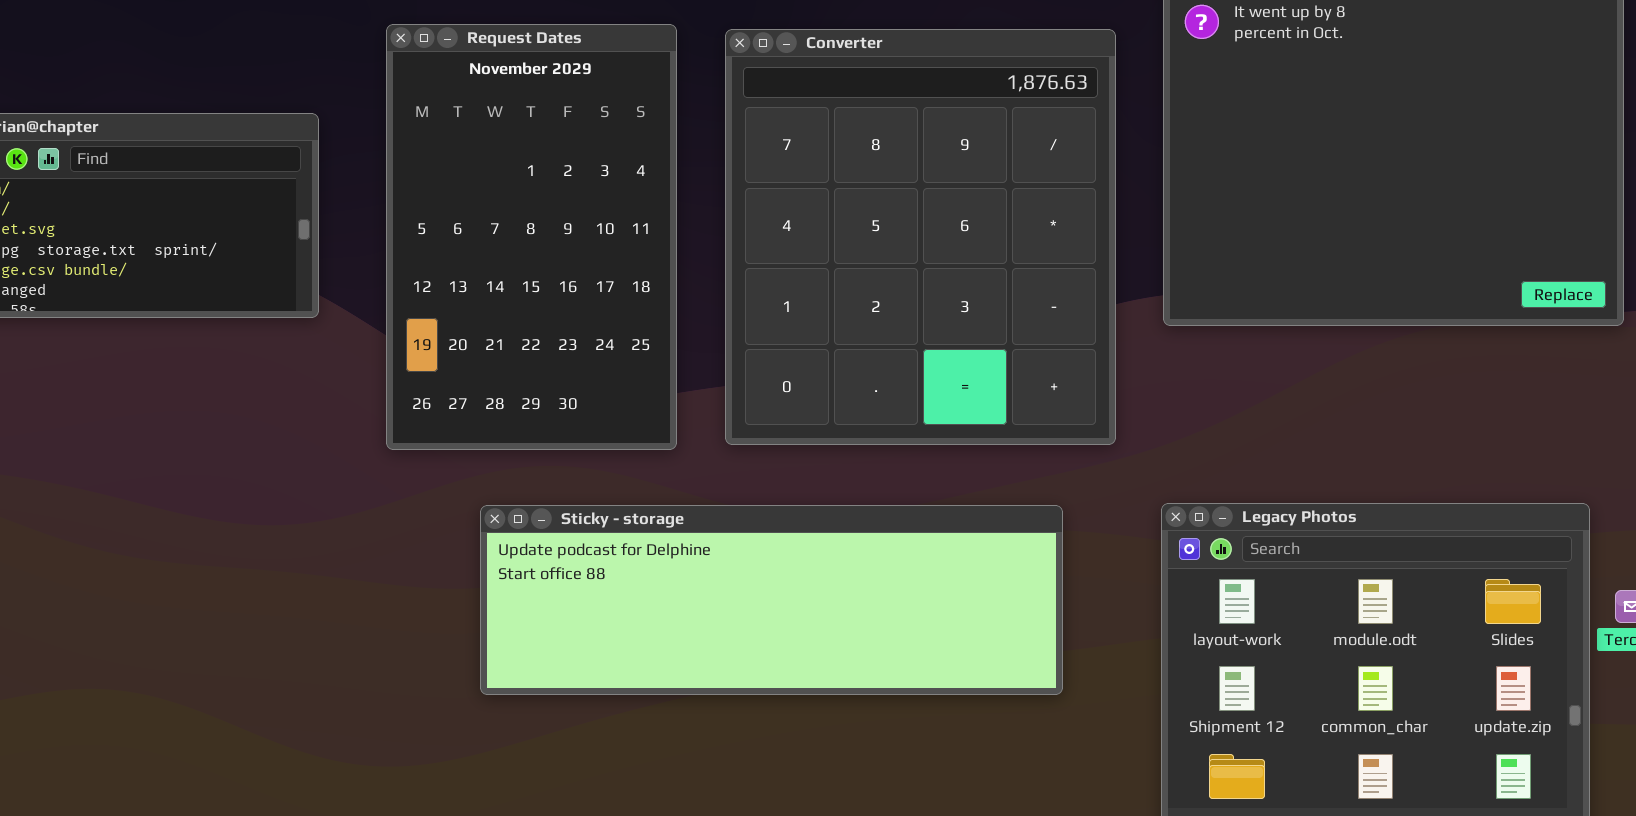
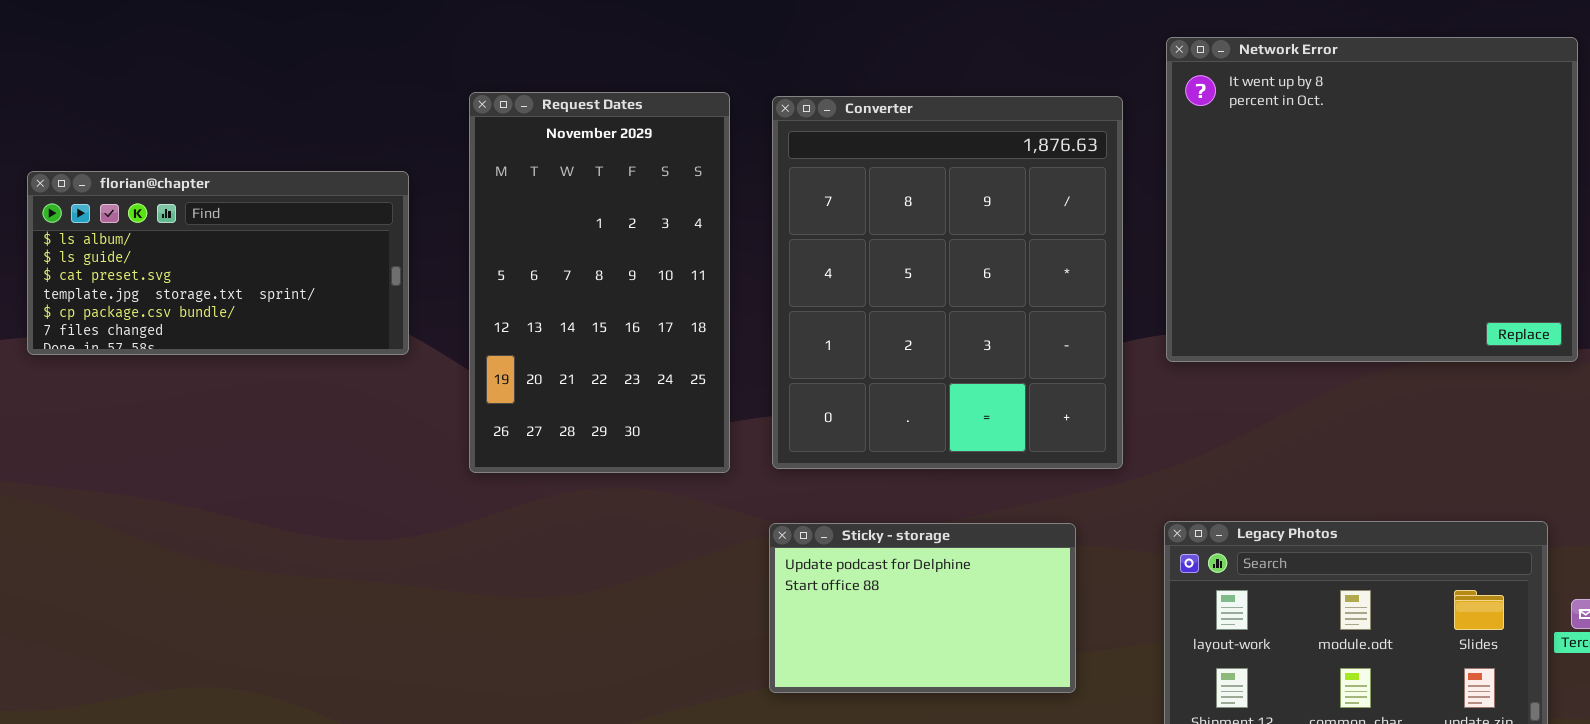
Sticky - storage: [480,505,1063,695] -> [769,523,1076,693], resized

